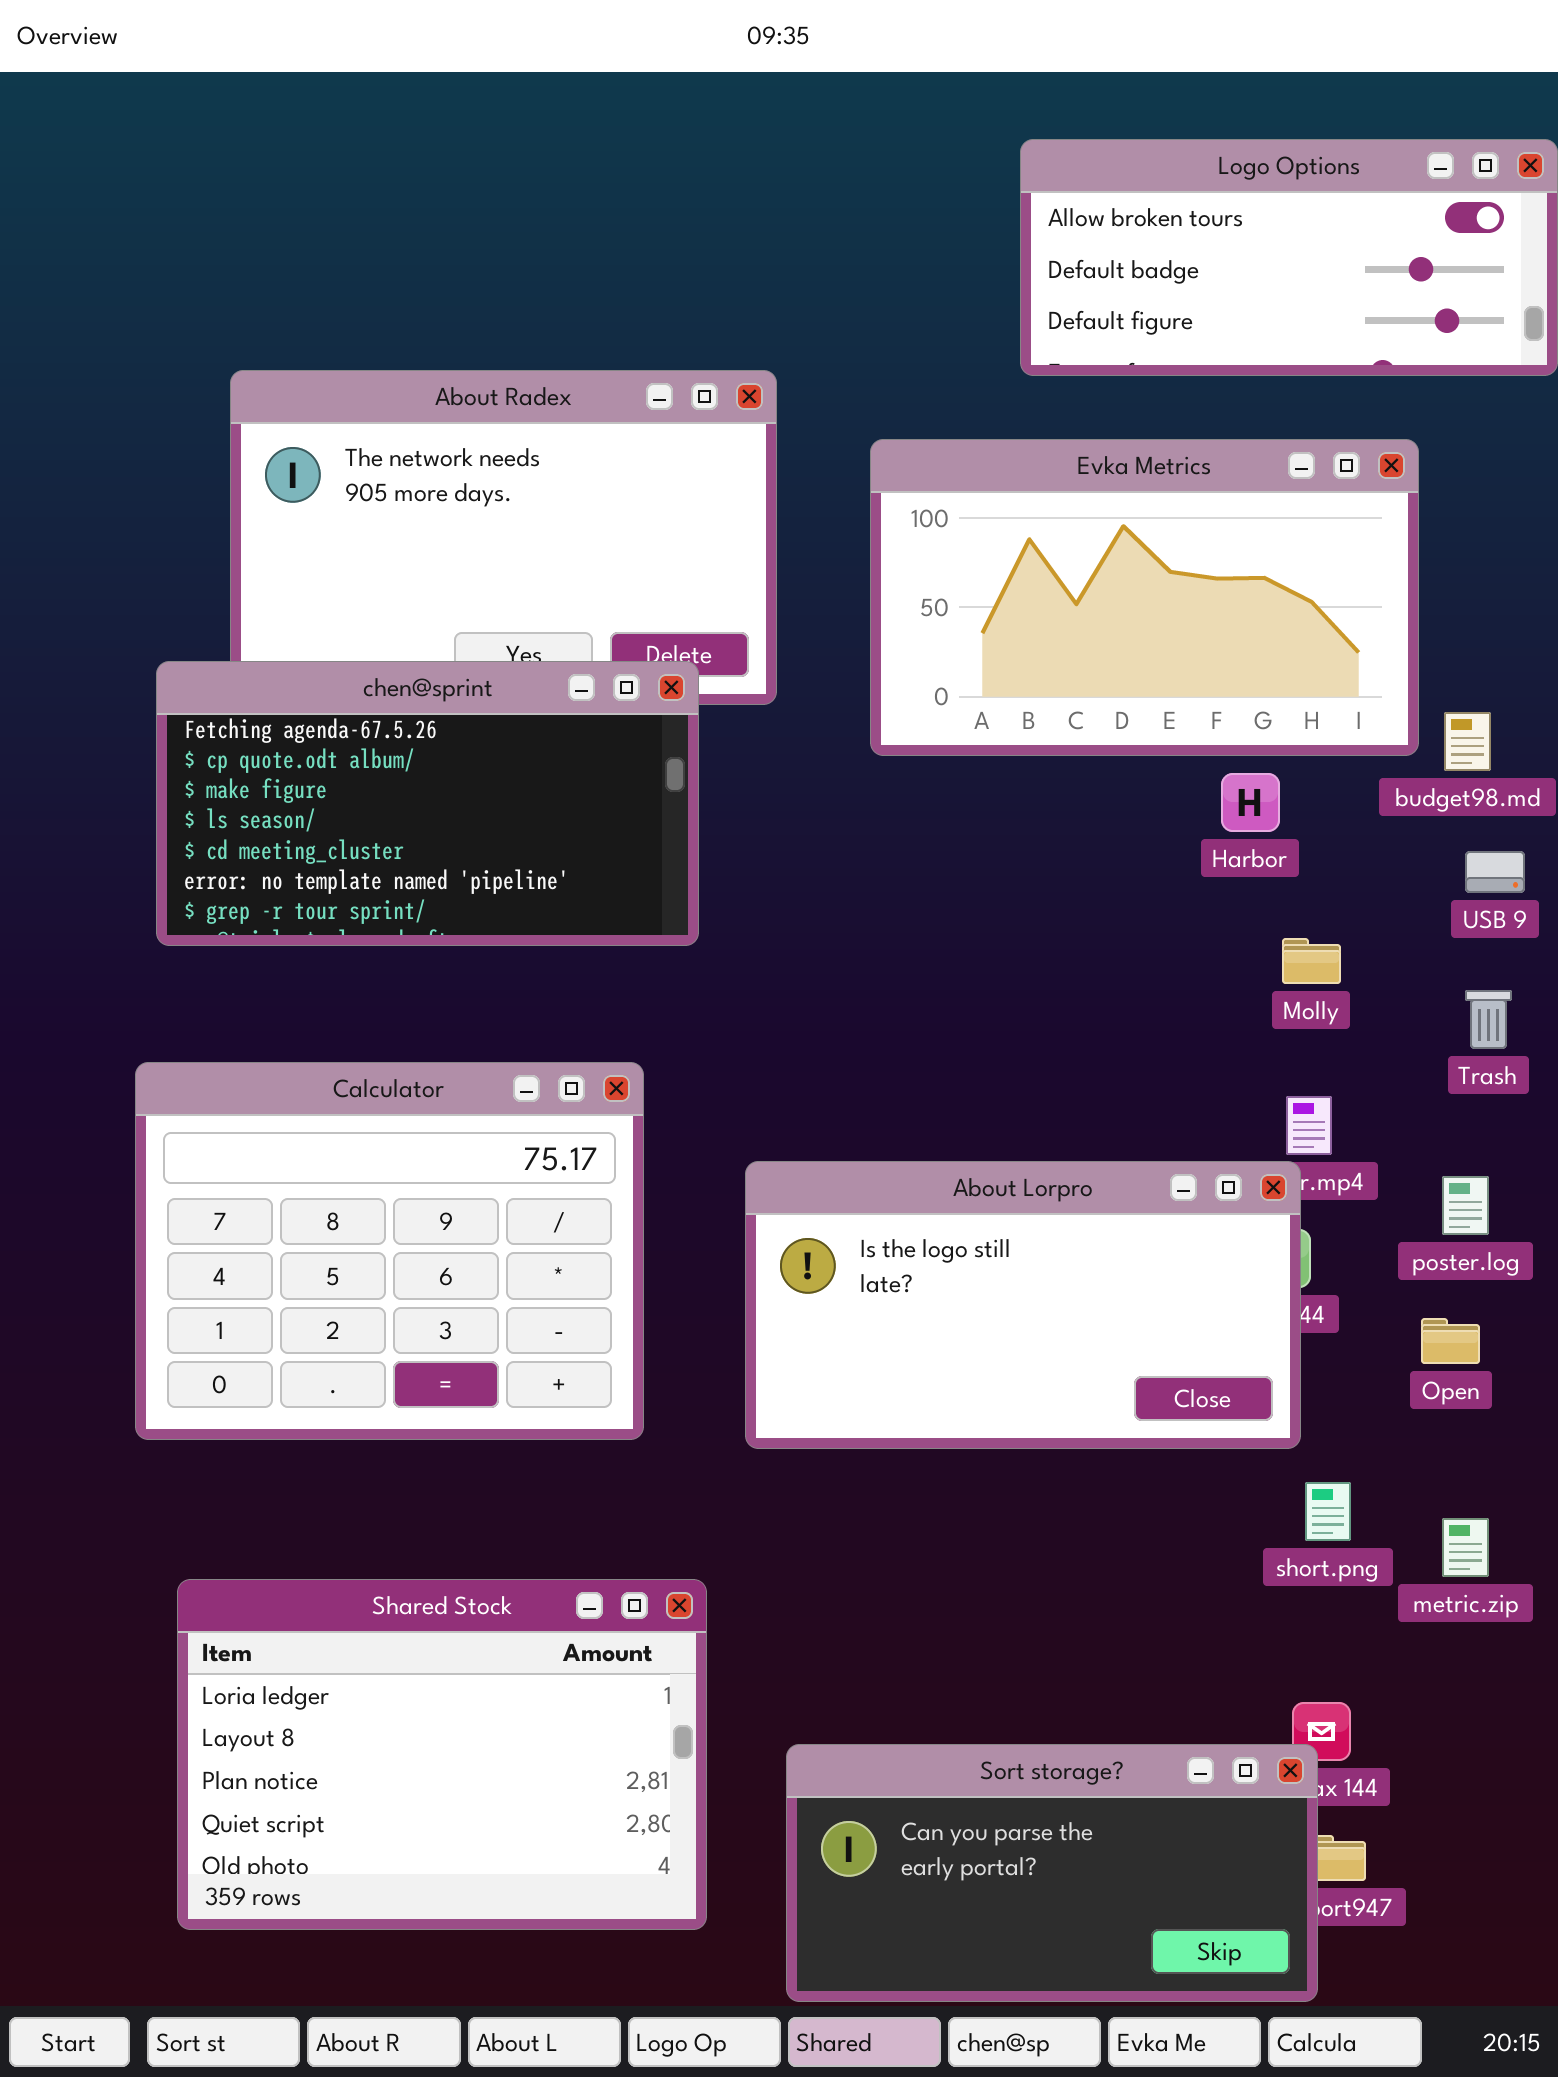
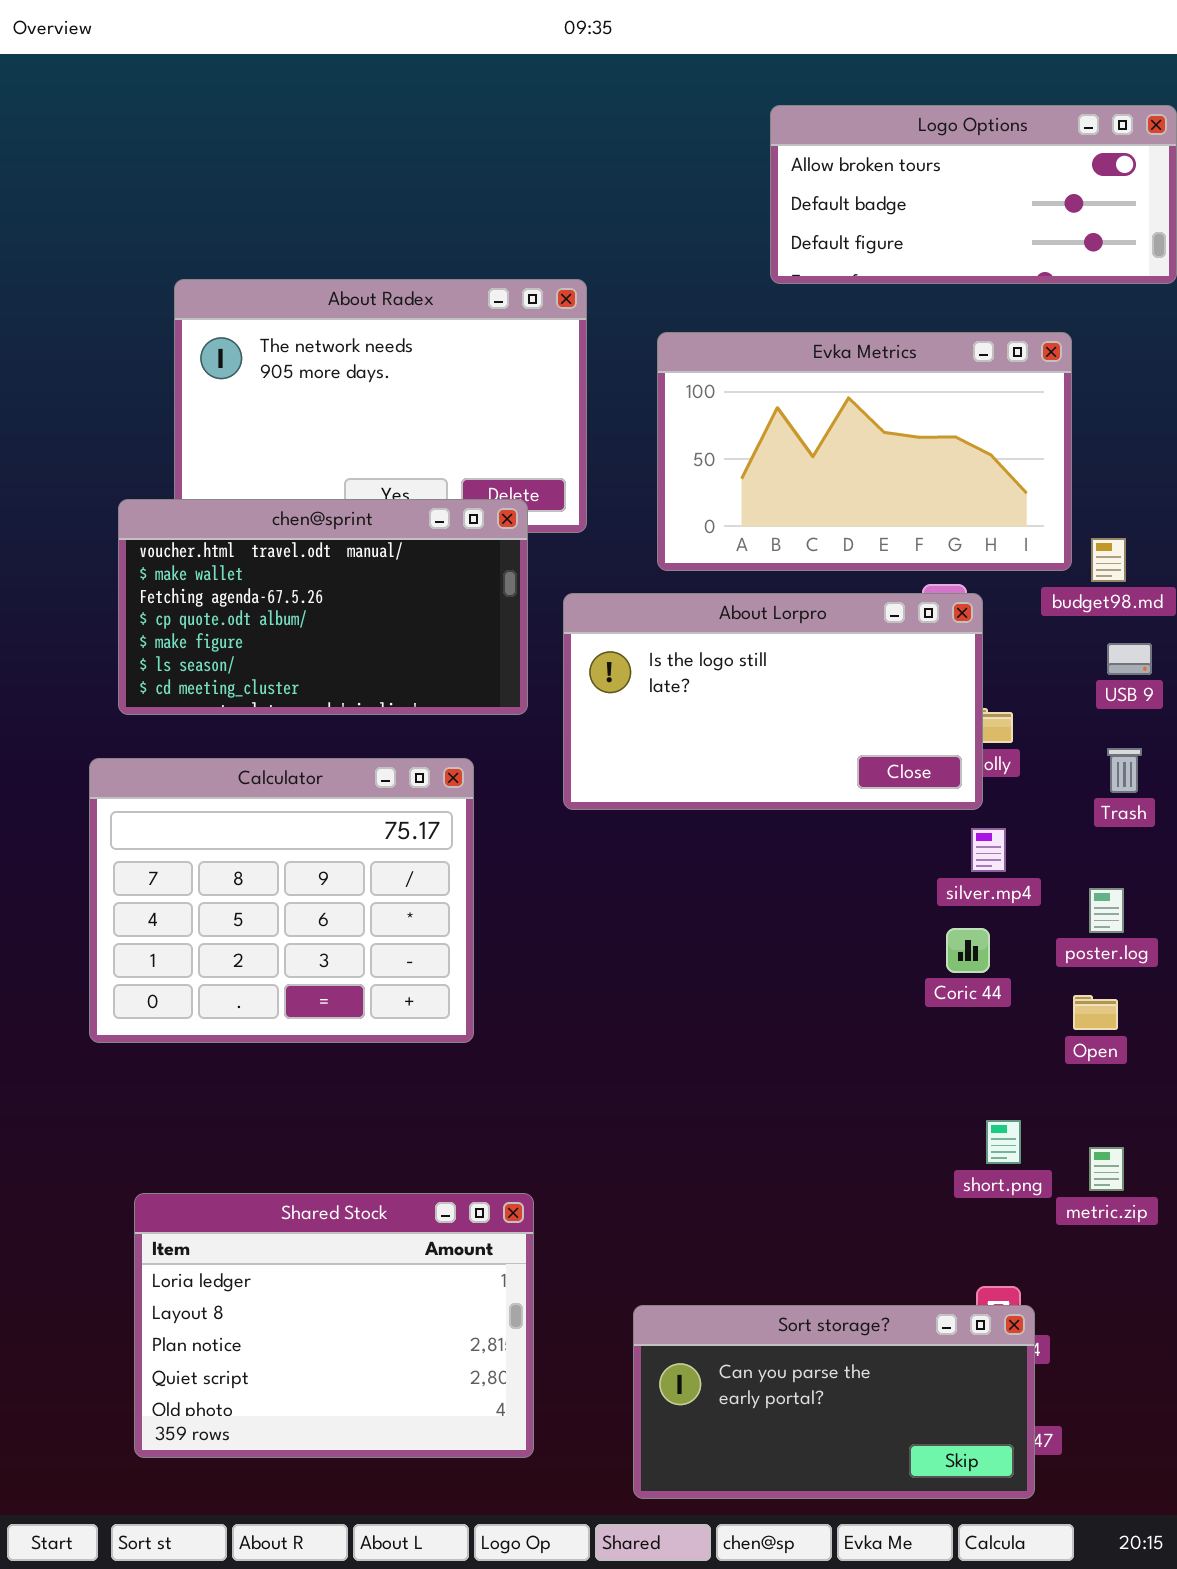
chen@sprint: [156,661,699,946] -> [118,499,528,715], scrolled up 2 rows
Calculator: [135,1062,644,1440] -> [89,758,474,1043], moved
About Lorpro: [745,1161,1301,1449] -> [563,593,983,810], moved
Sort storage?: [786,1744,1318,2002] -> [633,1305,1035,1499], moved

